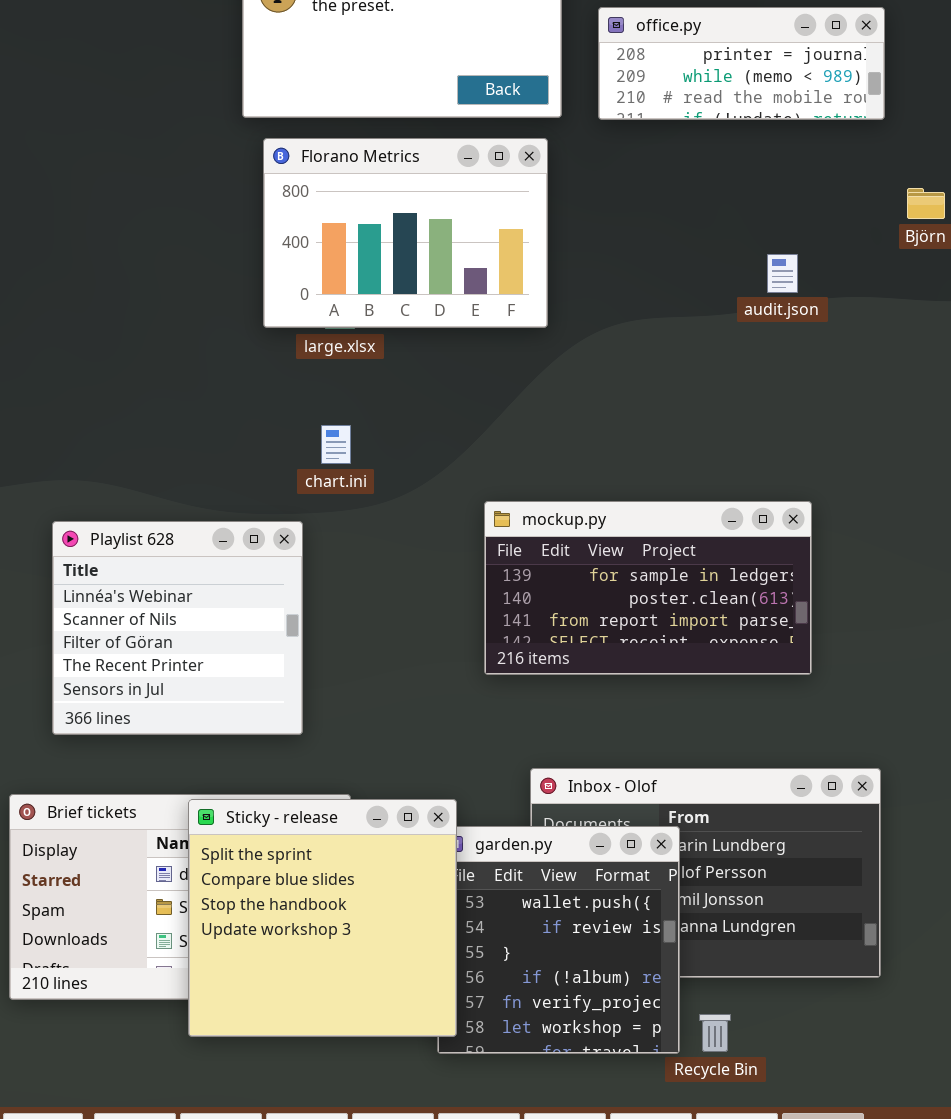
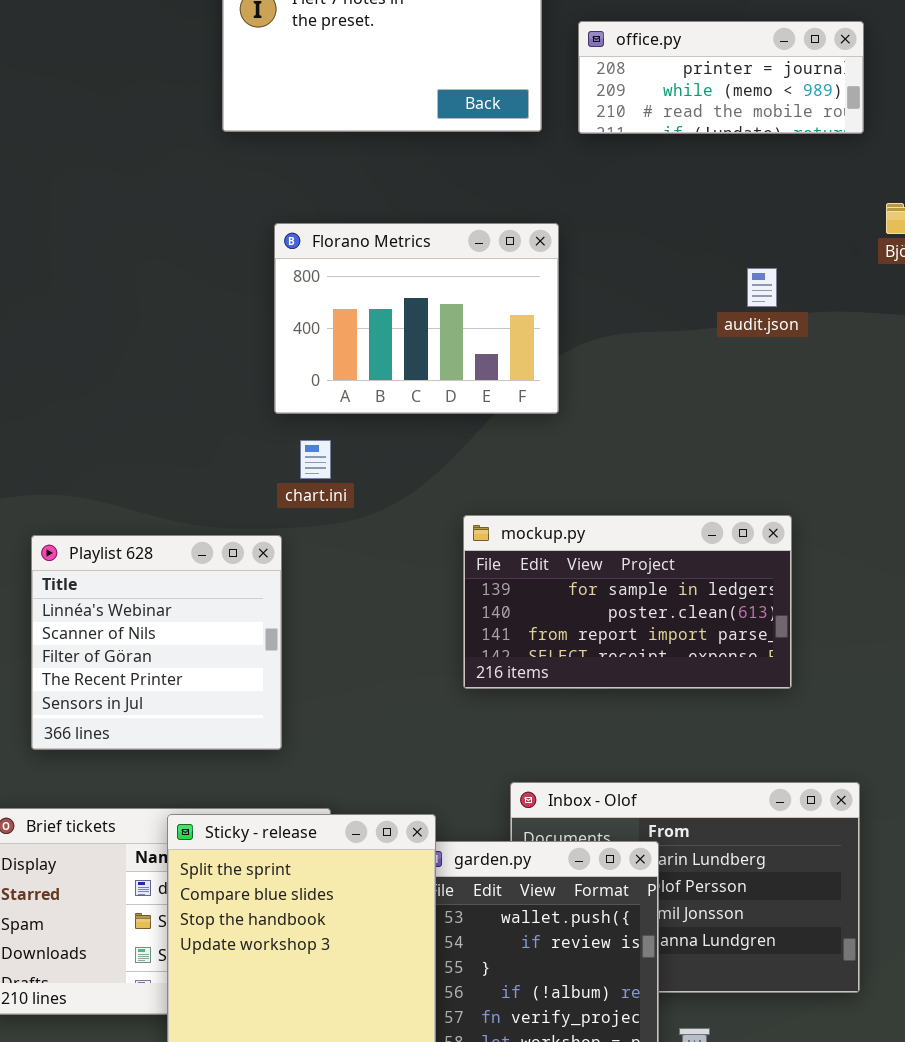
Florano Metrics: [263,138,548,328] -> [274,223,559,414], moved

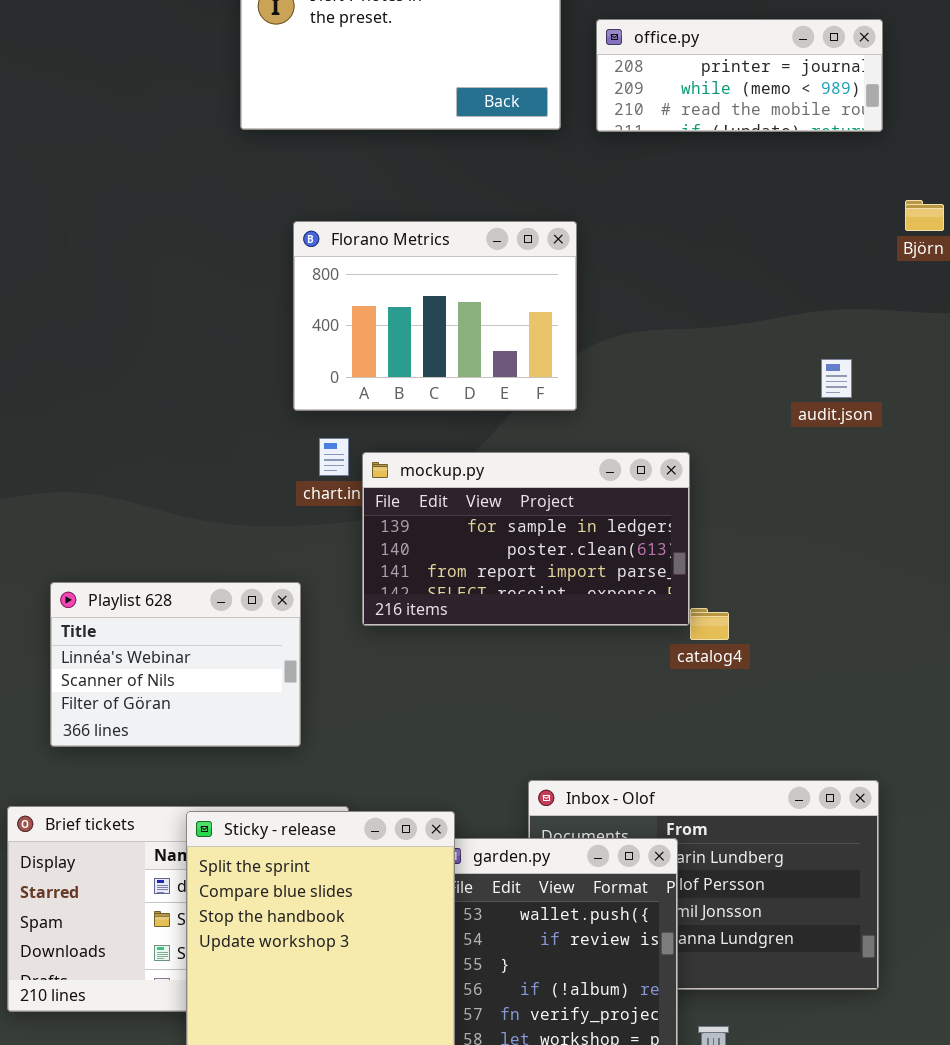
audit.json: [747,268,777,307] -> [821,359,852,398], moved
mockup.py: [463,515,792,689] -> [362,452,690,626], moved
Playlist 628: [31,535,282,750] -> [50,582,301,747], resized

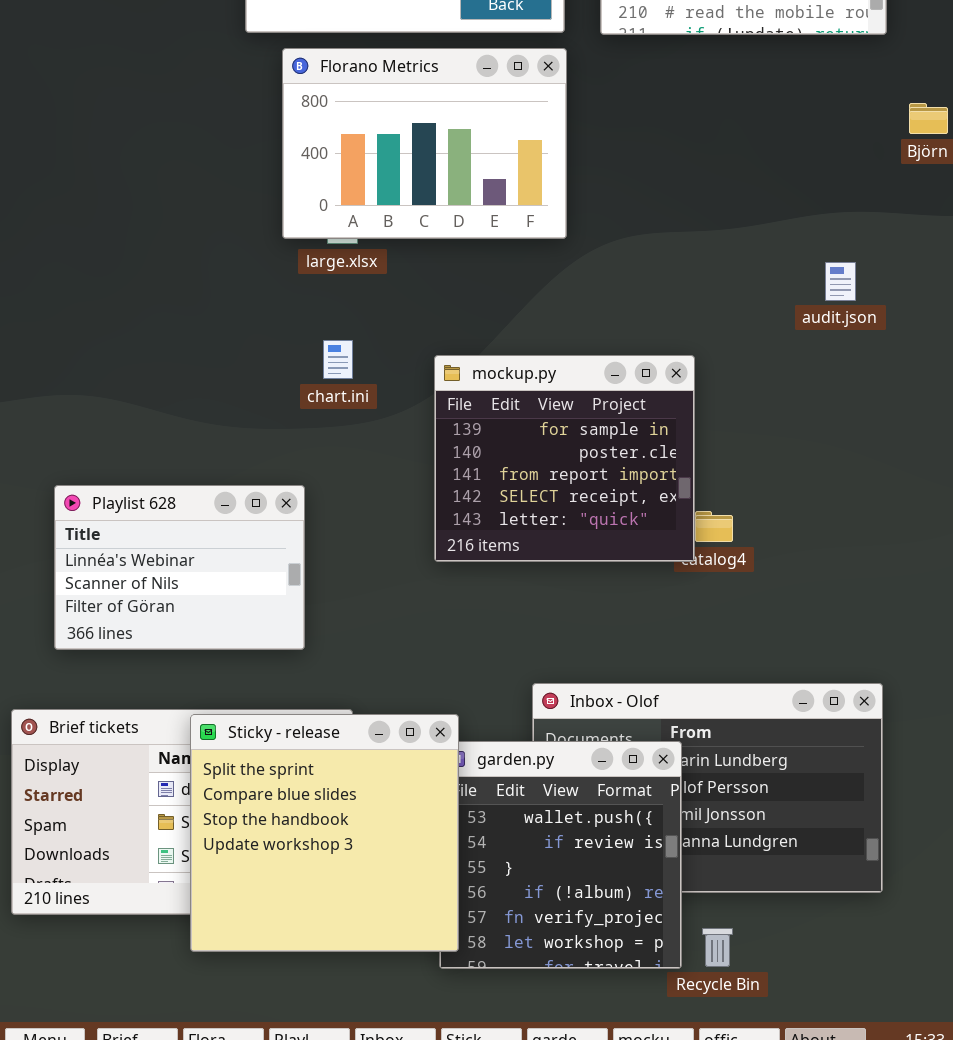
Florano Metrics: [293,221,577,411] -> [282,48,567,239], moved
mockup.py: [362,452,690,626] -> [434,355,695,562], resized

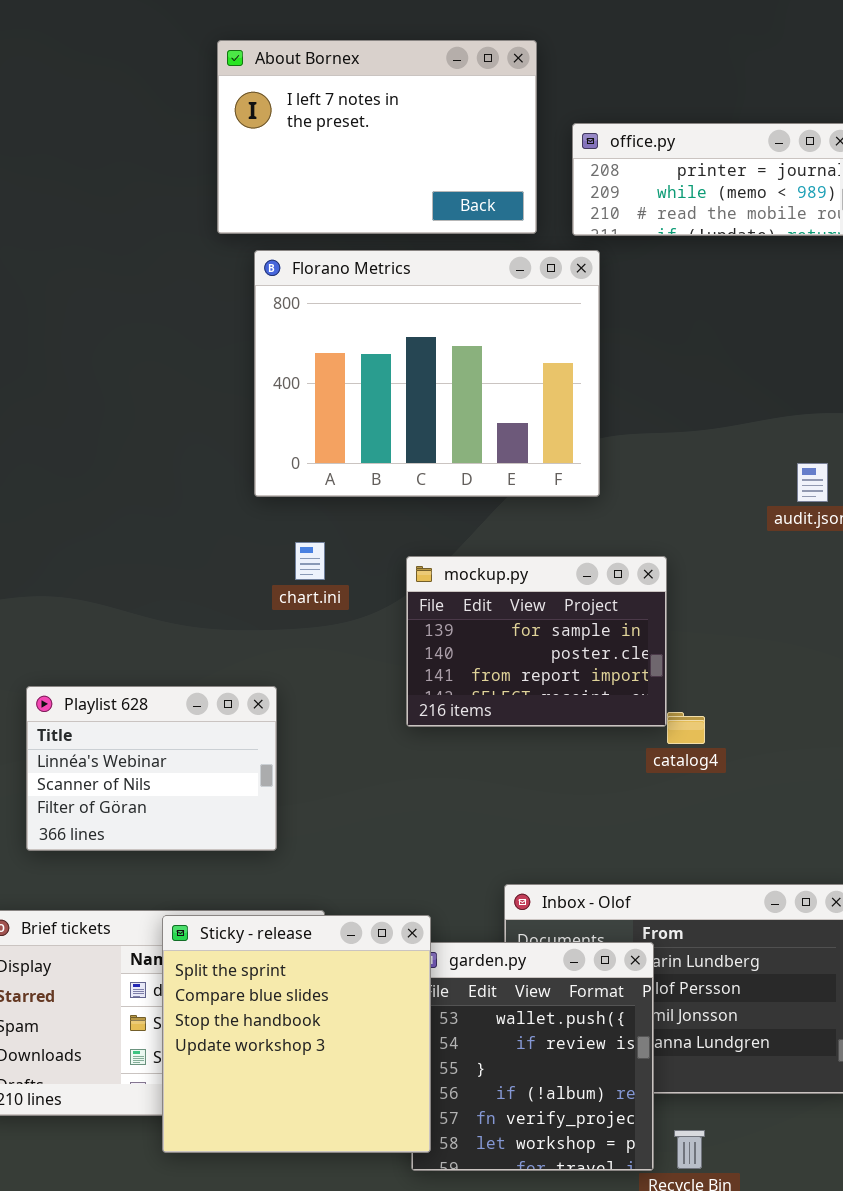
Florano Metrics: [282,48,567,239] -> [254,250,600,497], resized
mockup.py: [434,355,695,562] -> [406,556,667,727], resized

